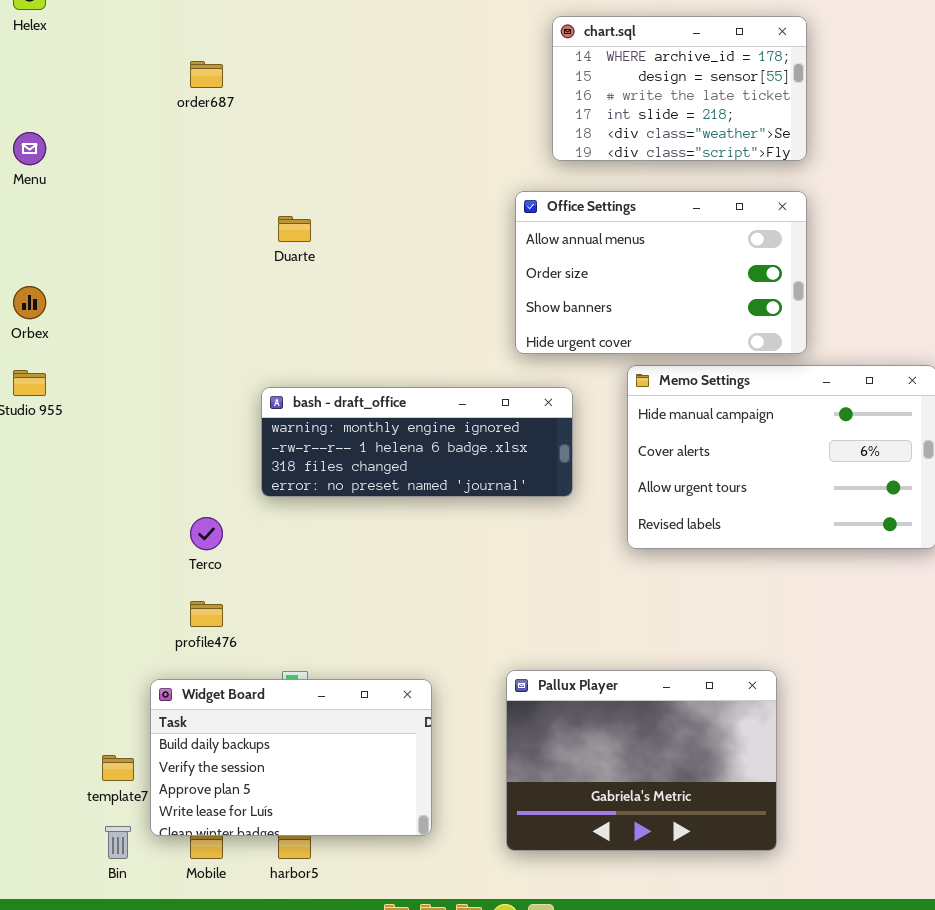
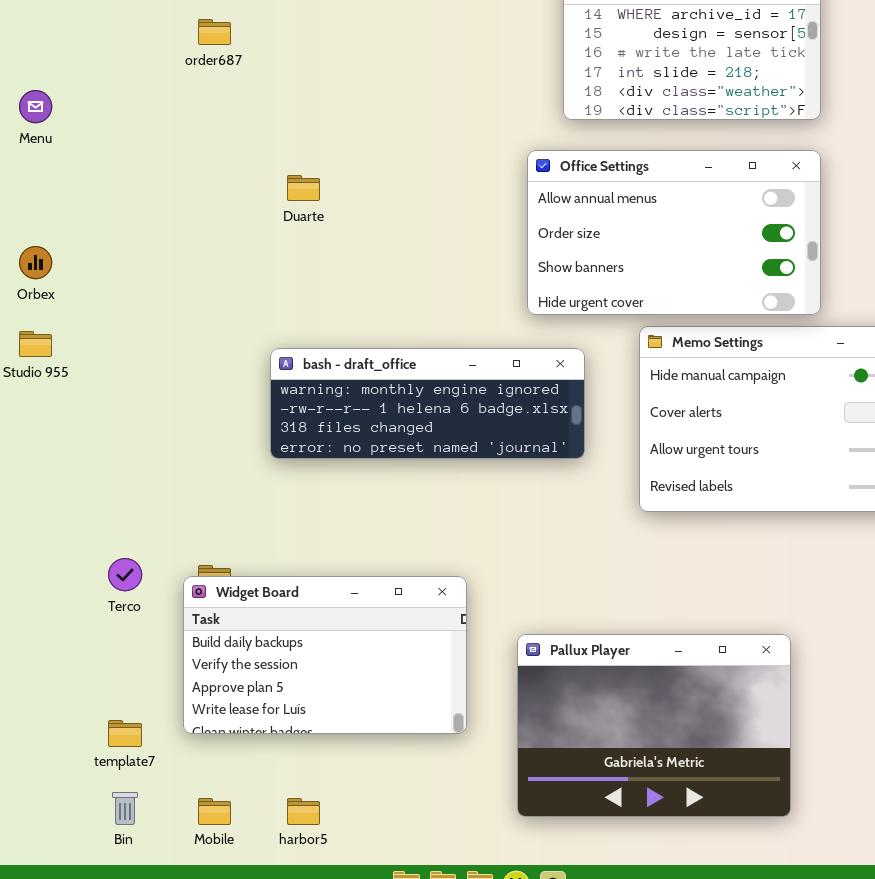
Terco: [190,517,223,550] -> [108,558,142,591], moved
Widget Board: [150,679,432,836] -> [183,576,467,734], moved

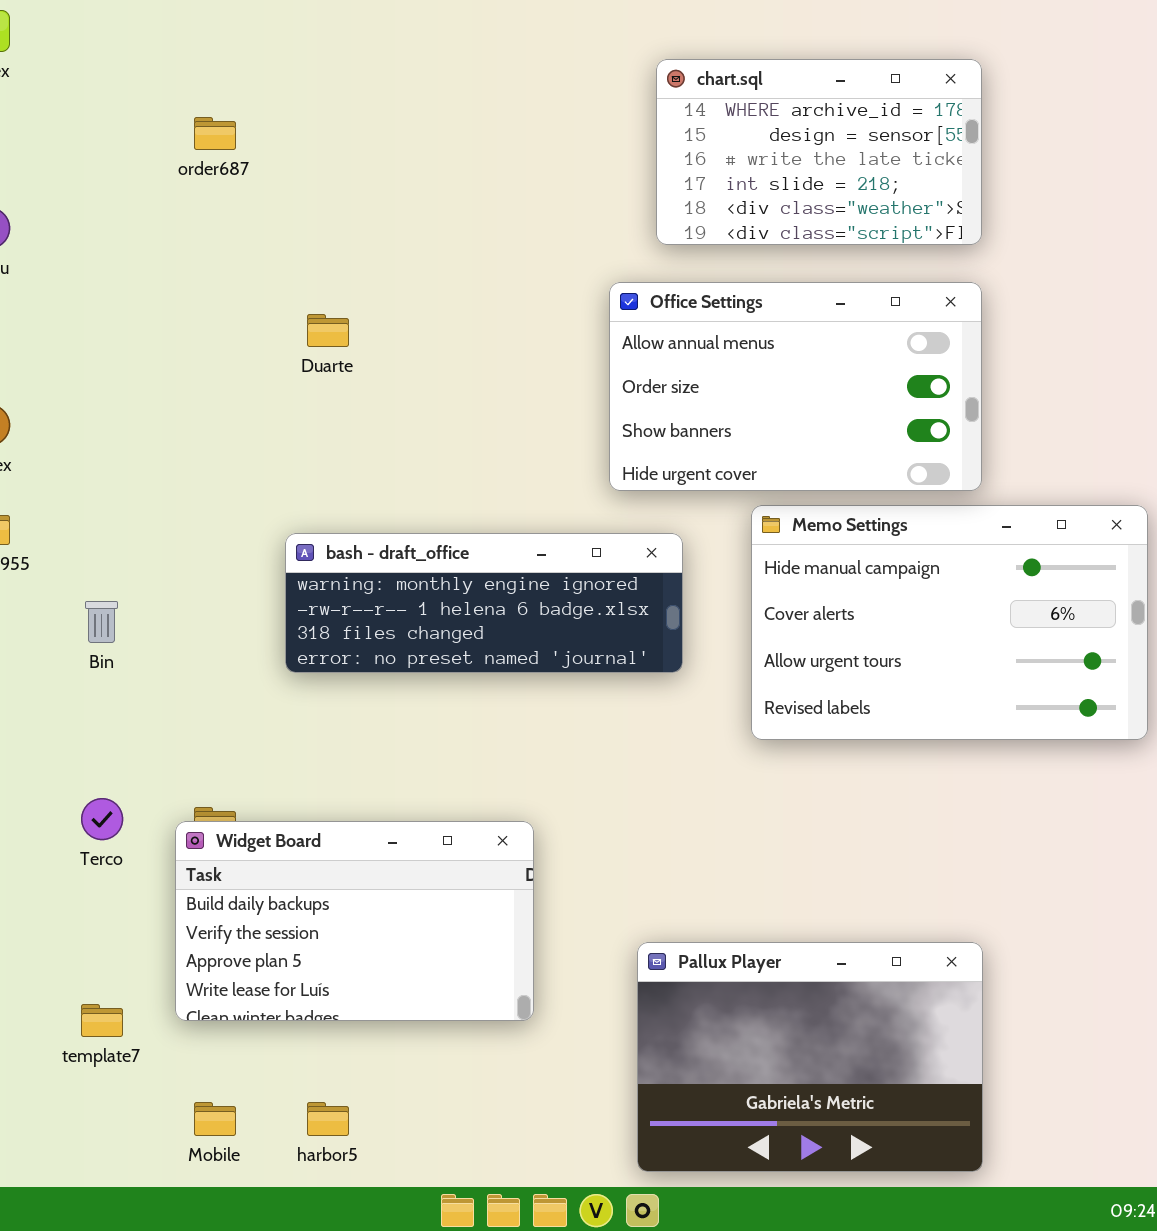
Pallux Player: [517,634,791,817] -> [637,942,983,1172], moved
Bin: [112,792,138,825] -> [85,601,118,643], moved

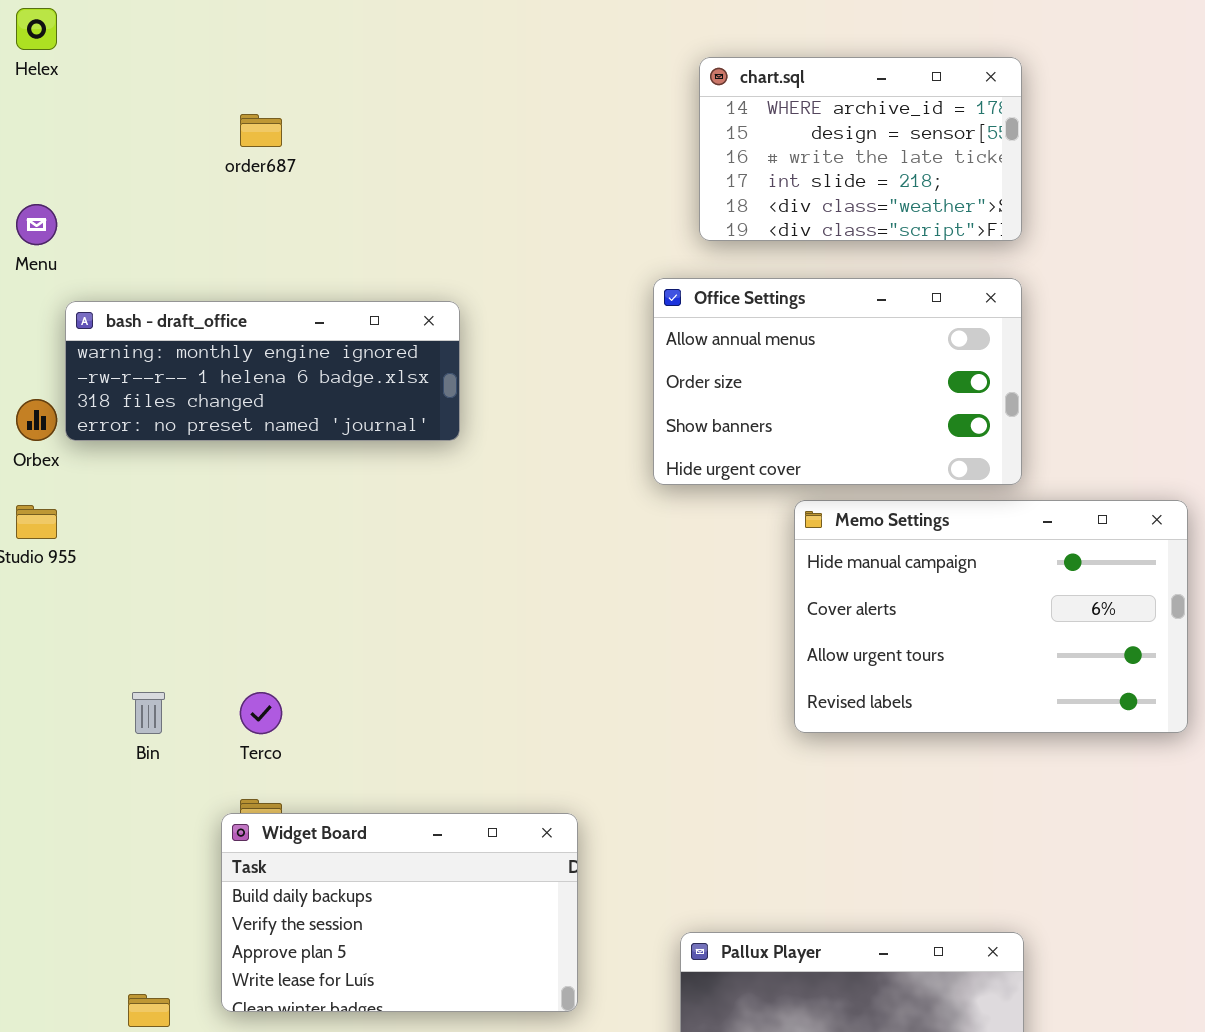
bash - draft_office: [285,533,683,673] -> [65,301,460,441], moved
Bin: [85,601,118,643] -> [132,692,165,734], moved
Terco: [81,798,123,840] -> [240,692,282,734], moved

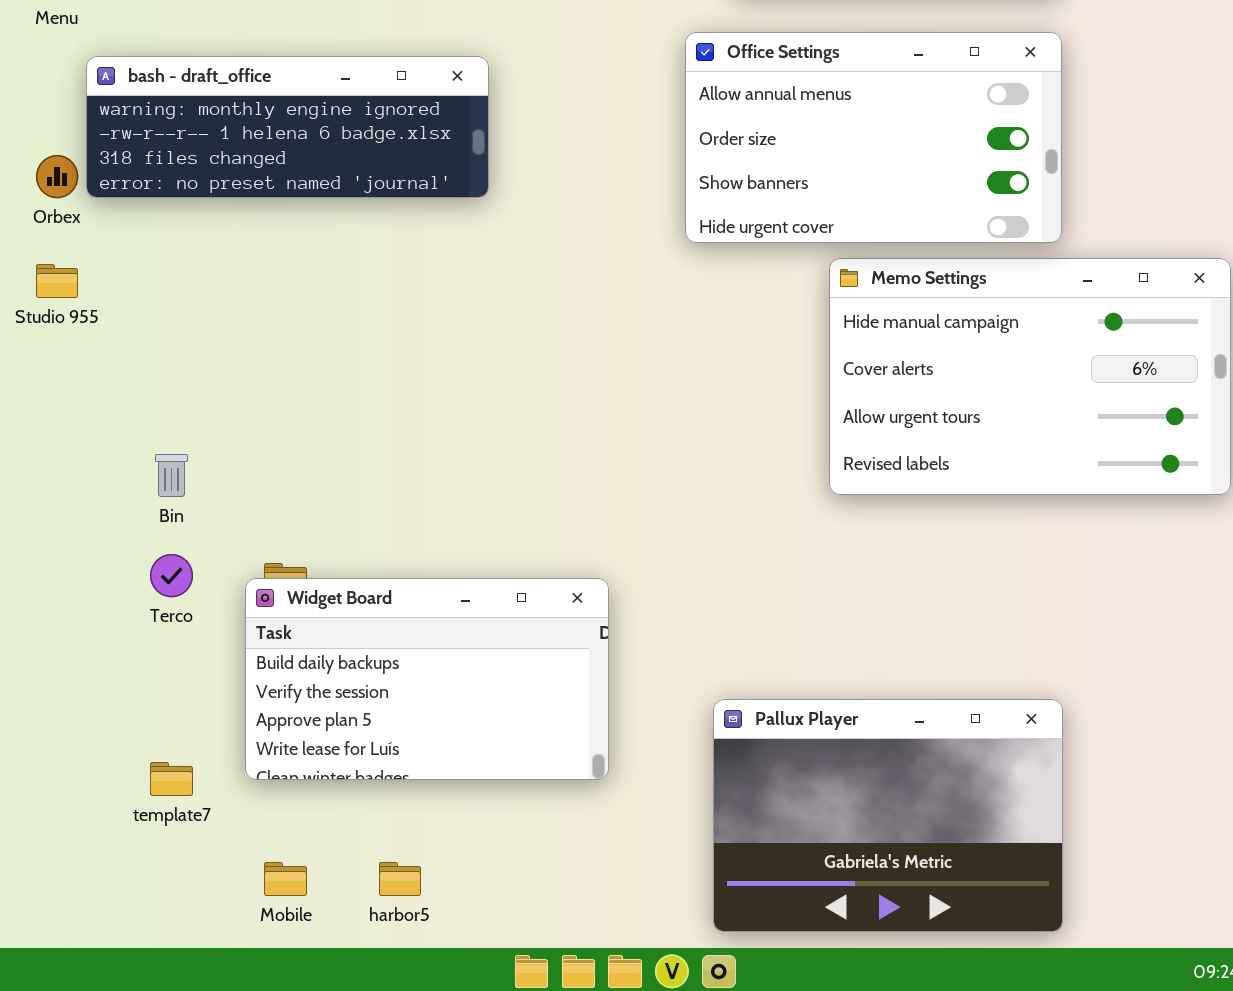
Terco: [240,692,282,734] -> [150,554,193,597], moved

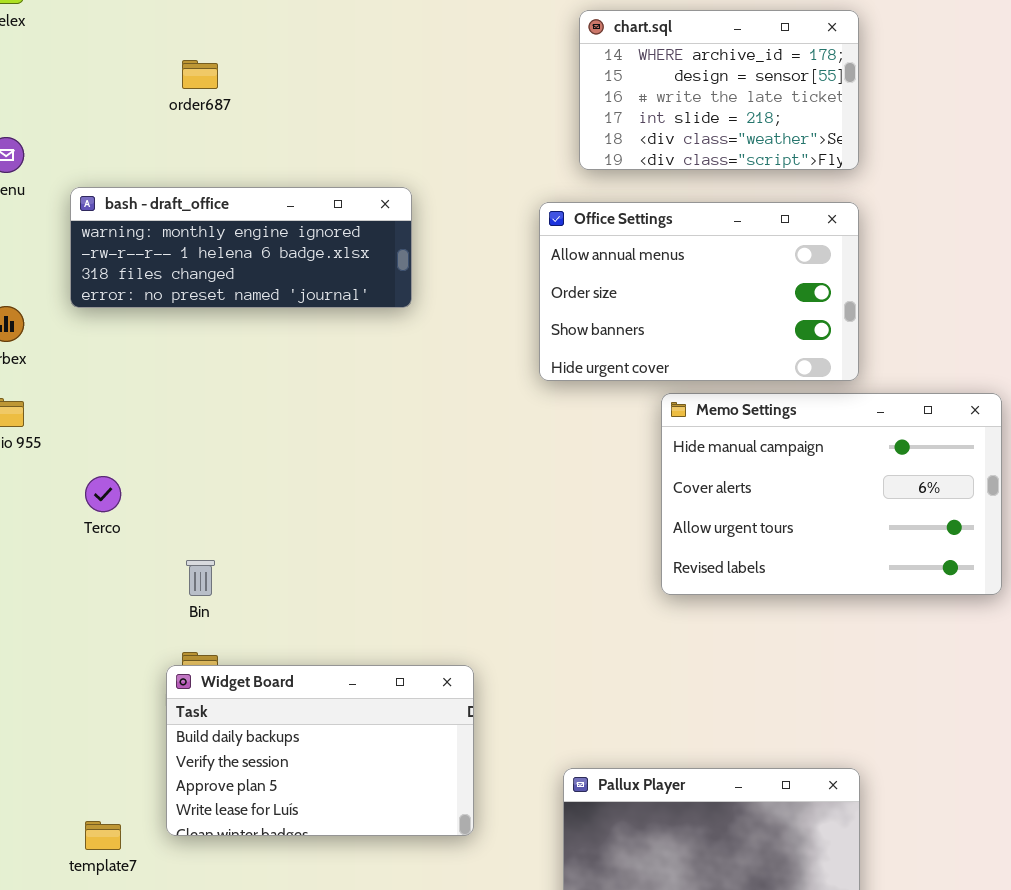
bash - draft_office: [86,56,489,198] -> [70,187,412,308], moved
Bin: [155,454,188,497] -> [186,560,215,596], moved
Terco: [150,554,193,597] -> [85,476,121,512], moved

